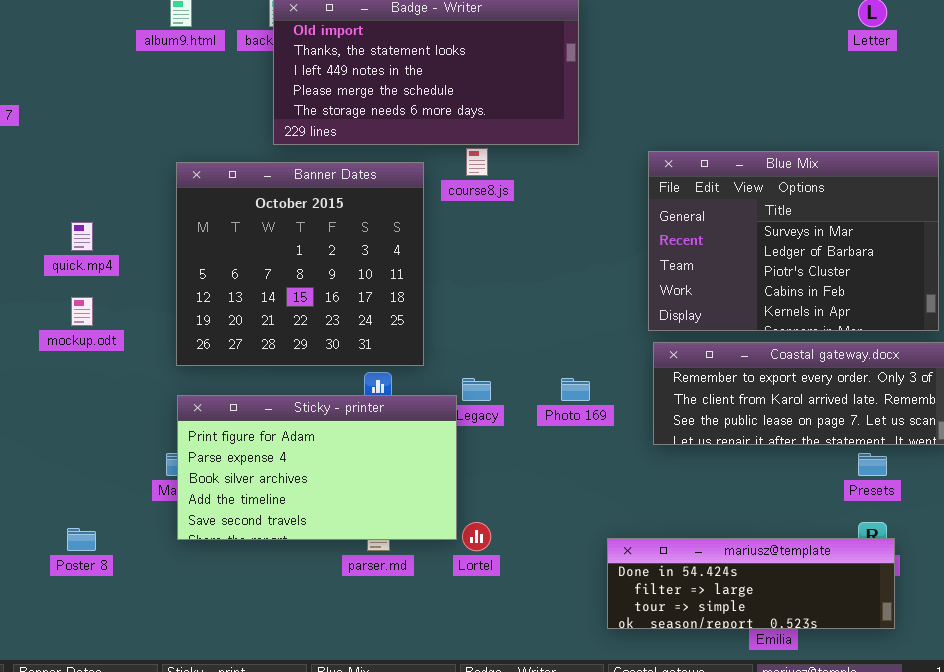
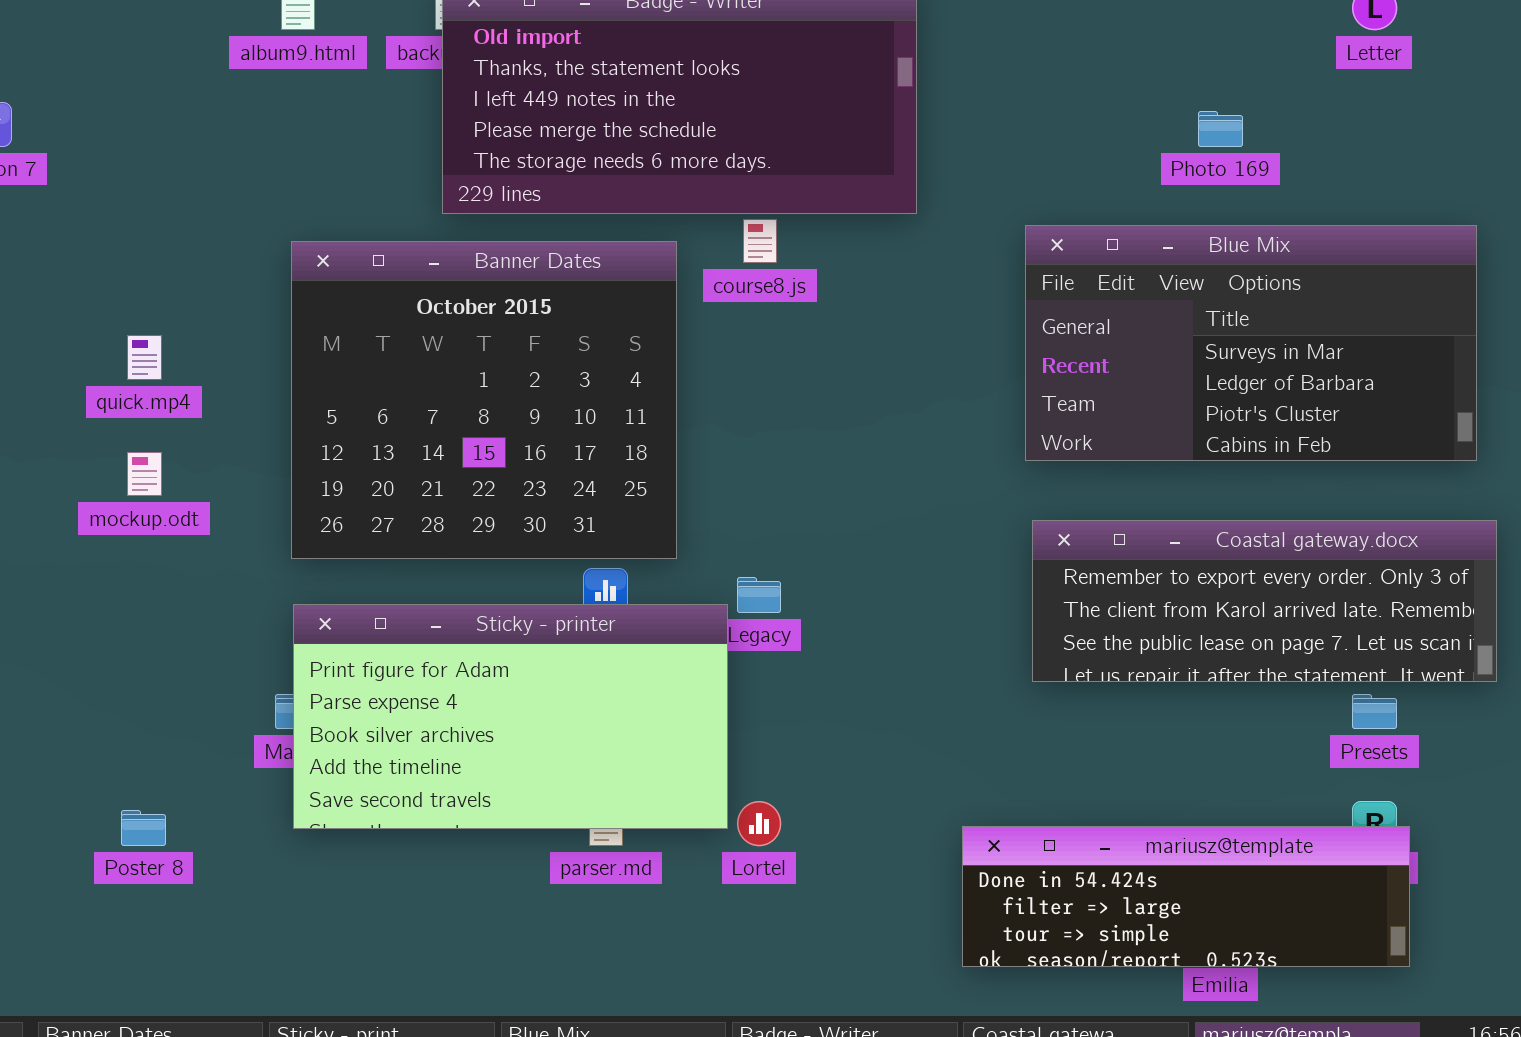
Blue Mix: [648,151,939,331] -> [1025,225,1477,461], resized
Photo 169: [561,378,590,401] -> [1198,111,1243,147], moved

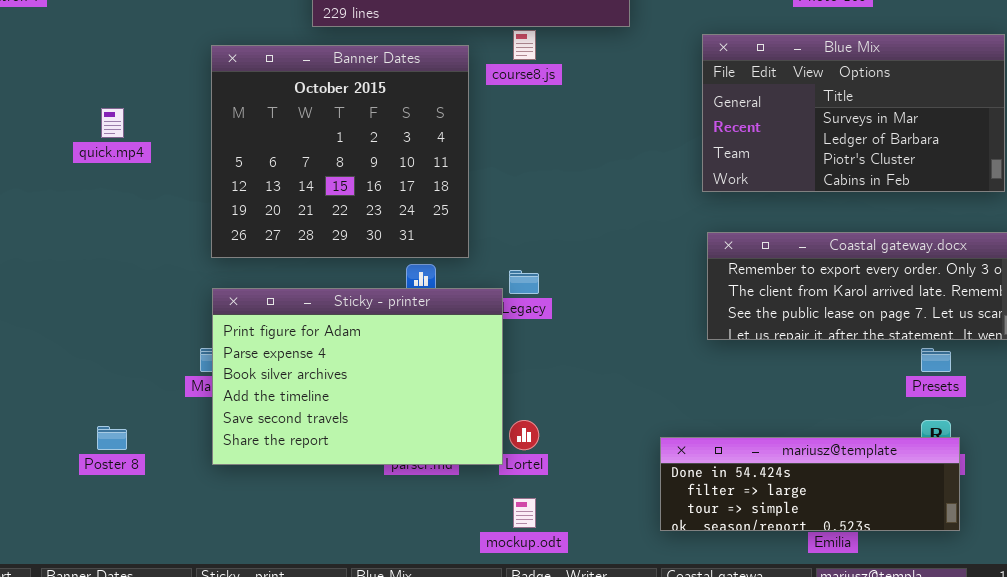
mockup.odt: [127,452,162,496] -> [513,498,536,528], moved
Sticky - printer: [293,604,728,829] -> [212,288,503,465], resized

